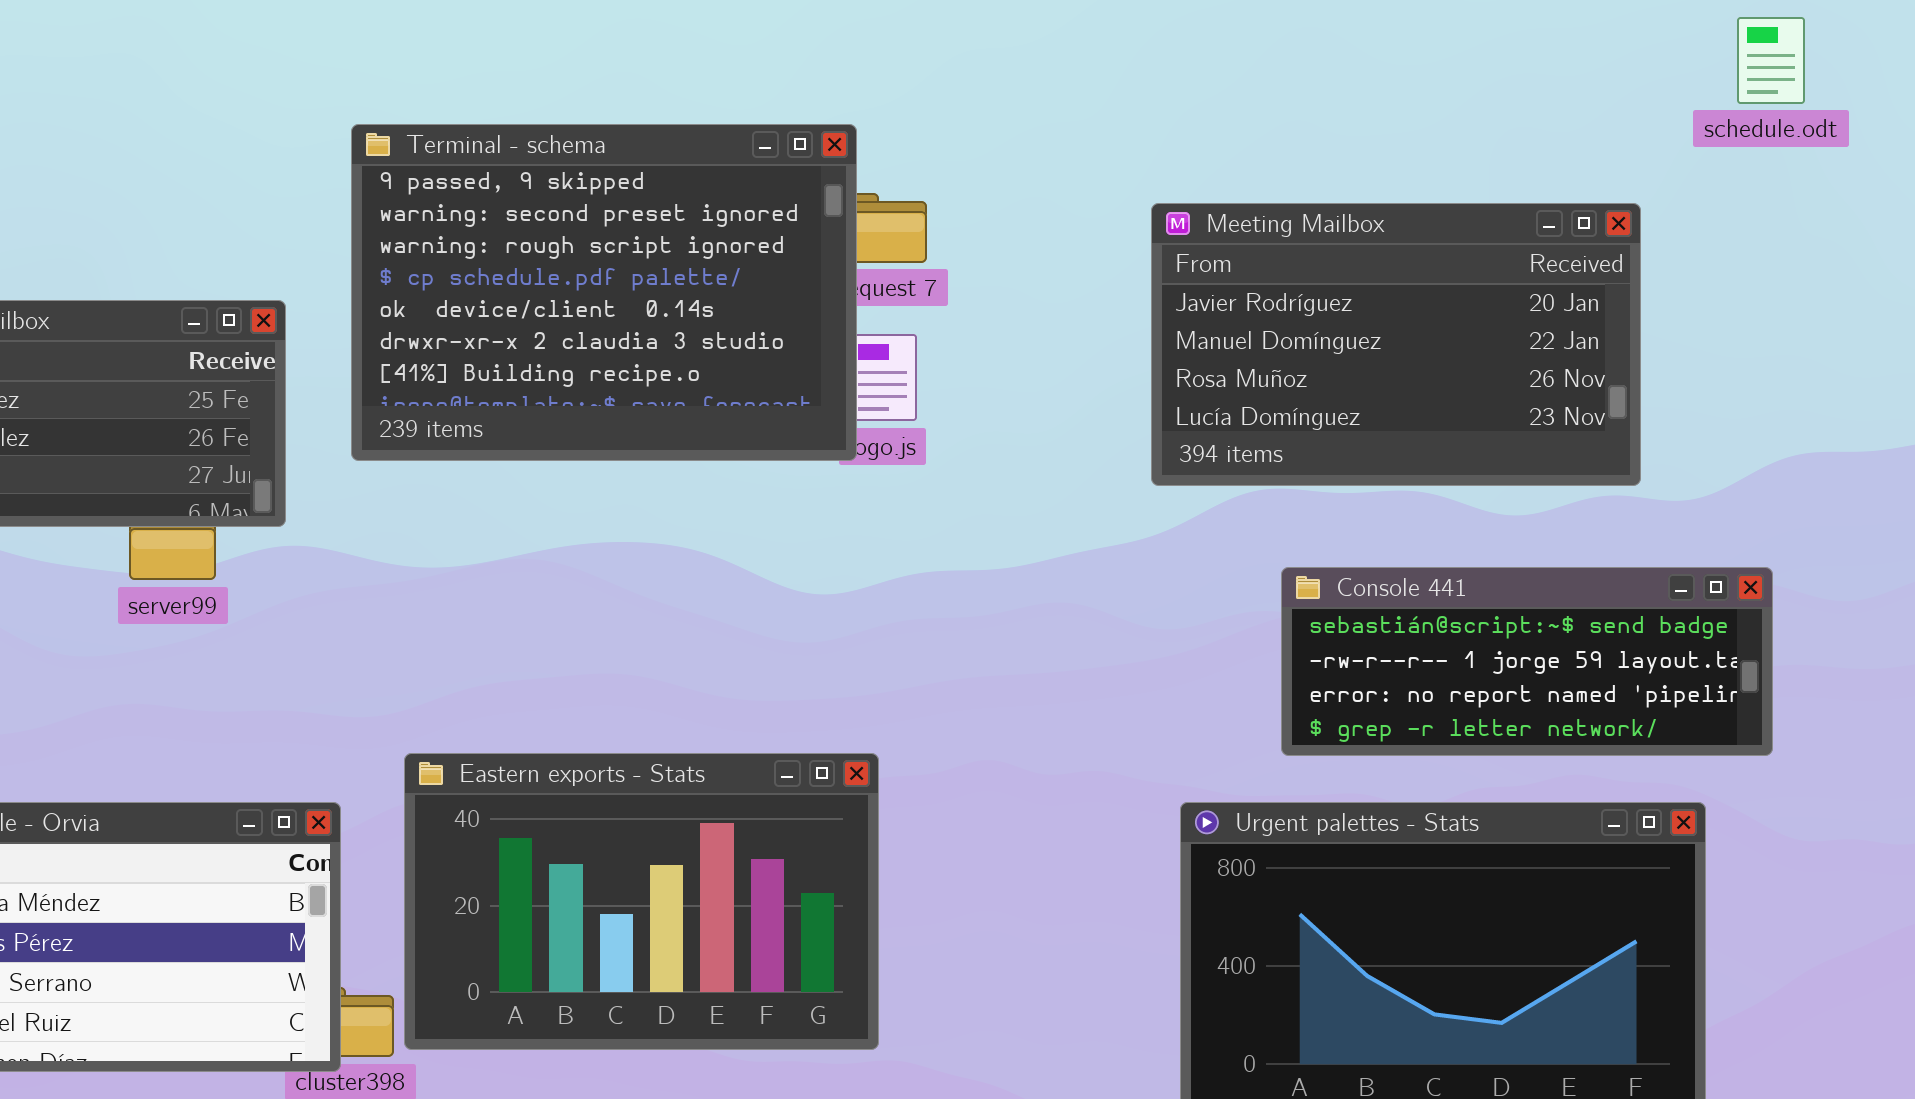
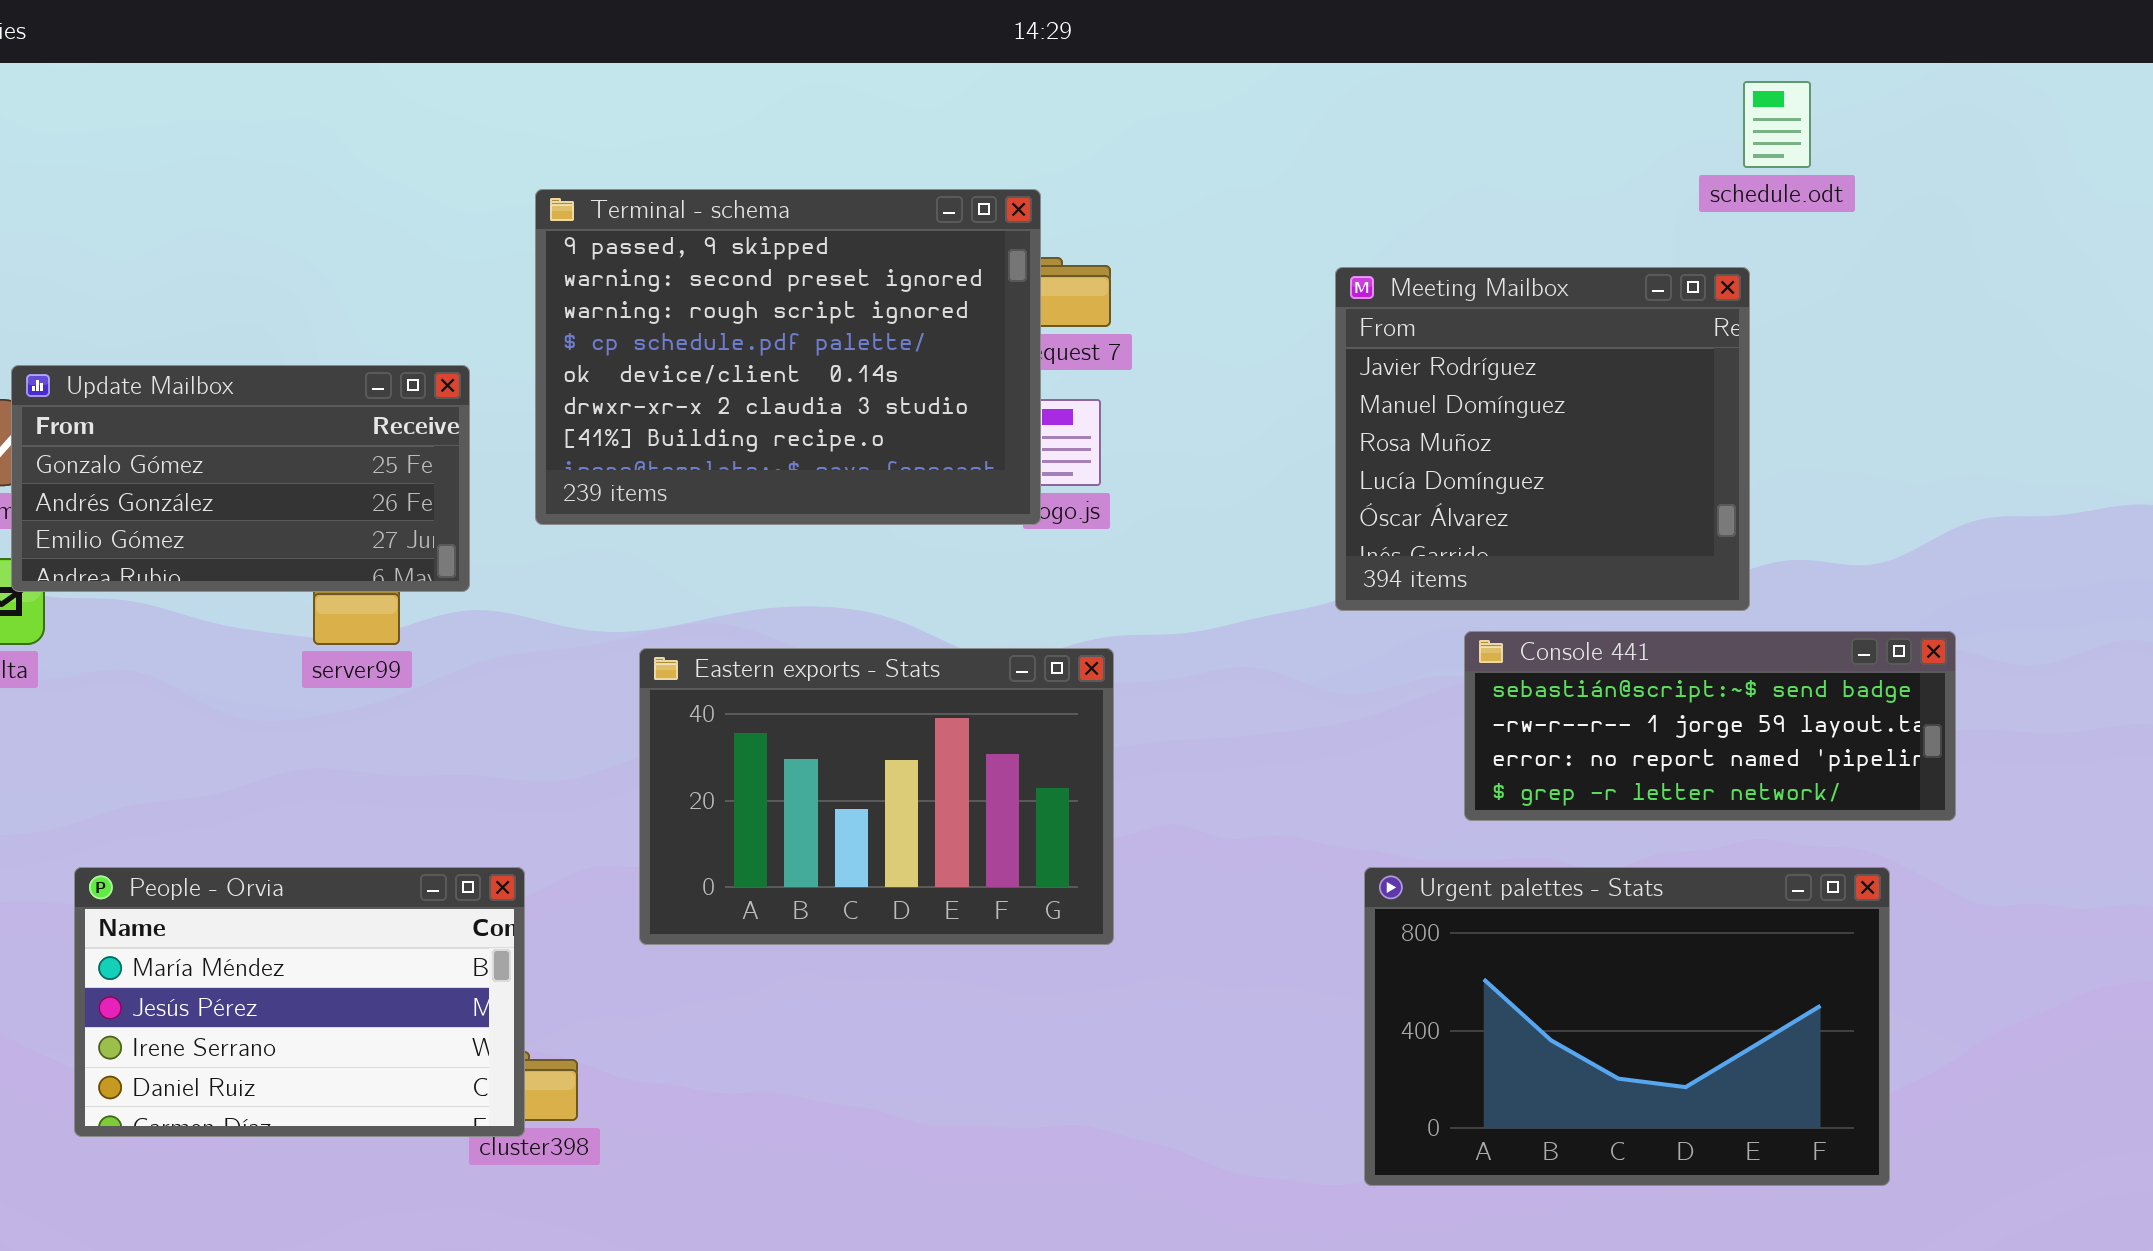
schedule.odt: [1737,17,1805,104] -> [1743,81,1811,168], moved
Meeting Mailbox: [1151,203,1641,486] -> [1335,267,1750,611], resized
Eastern exports - Stats: [404,753,879,1050] -> [639,648,1114,945], moved

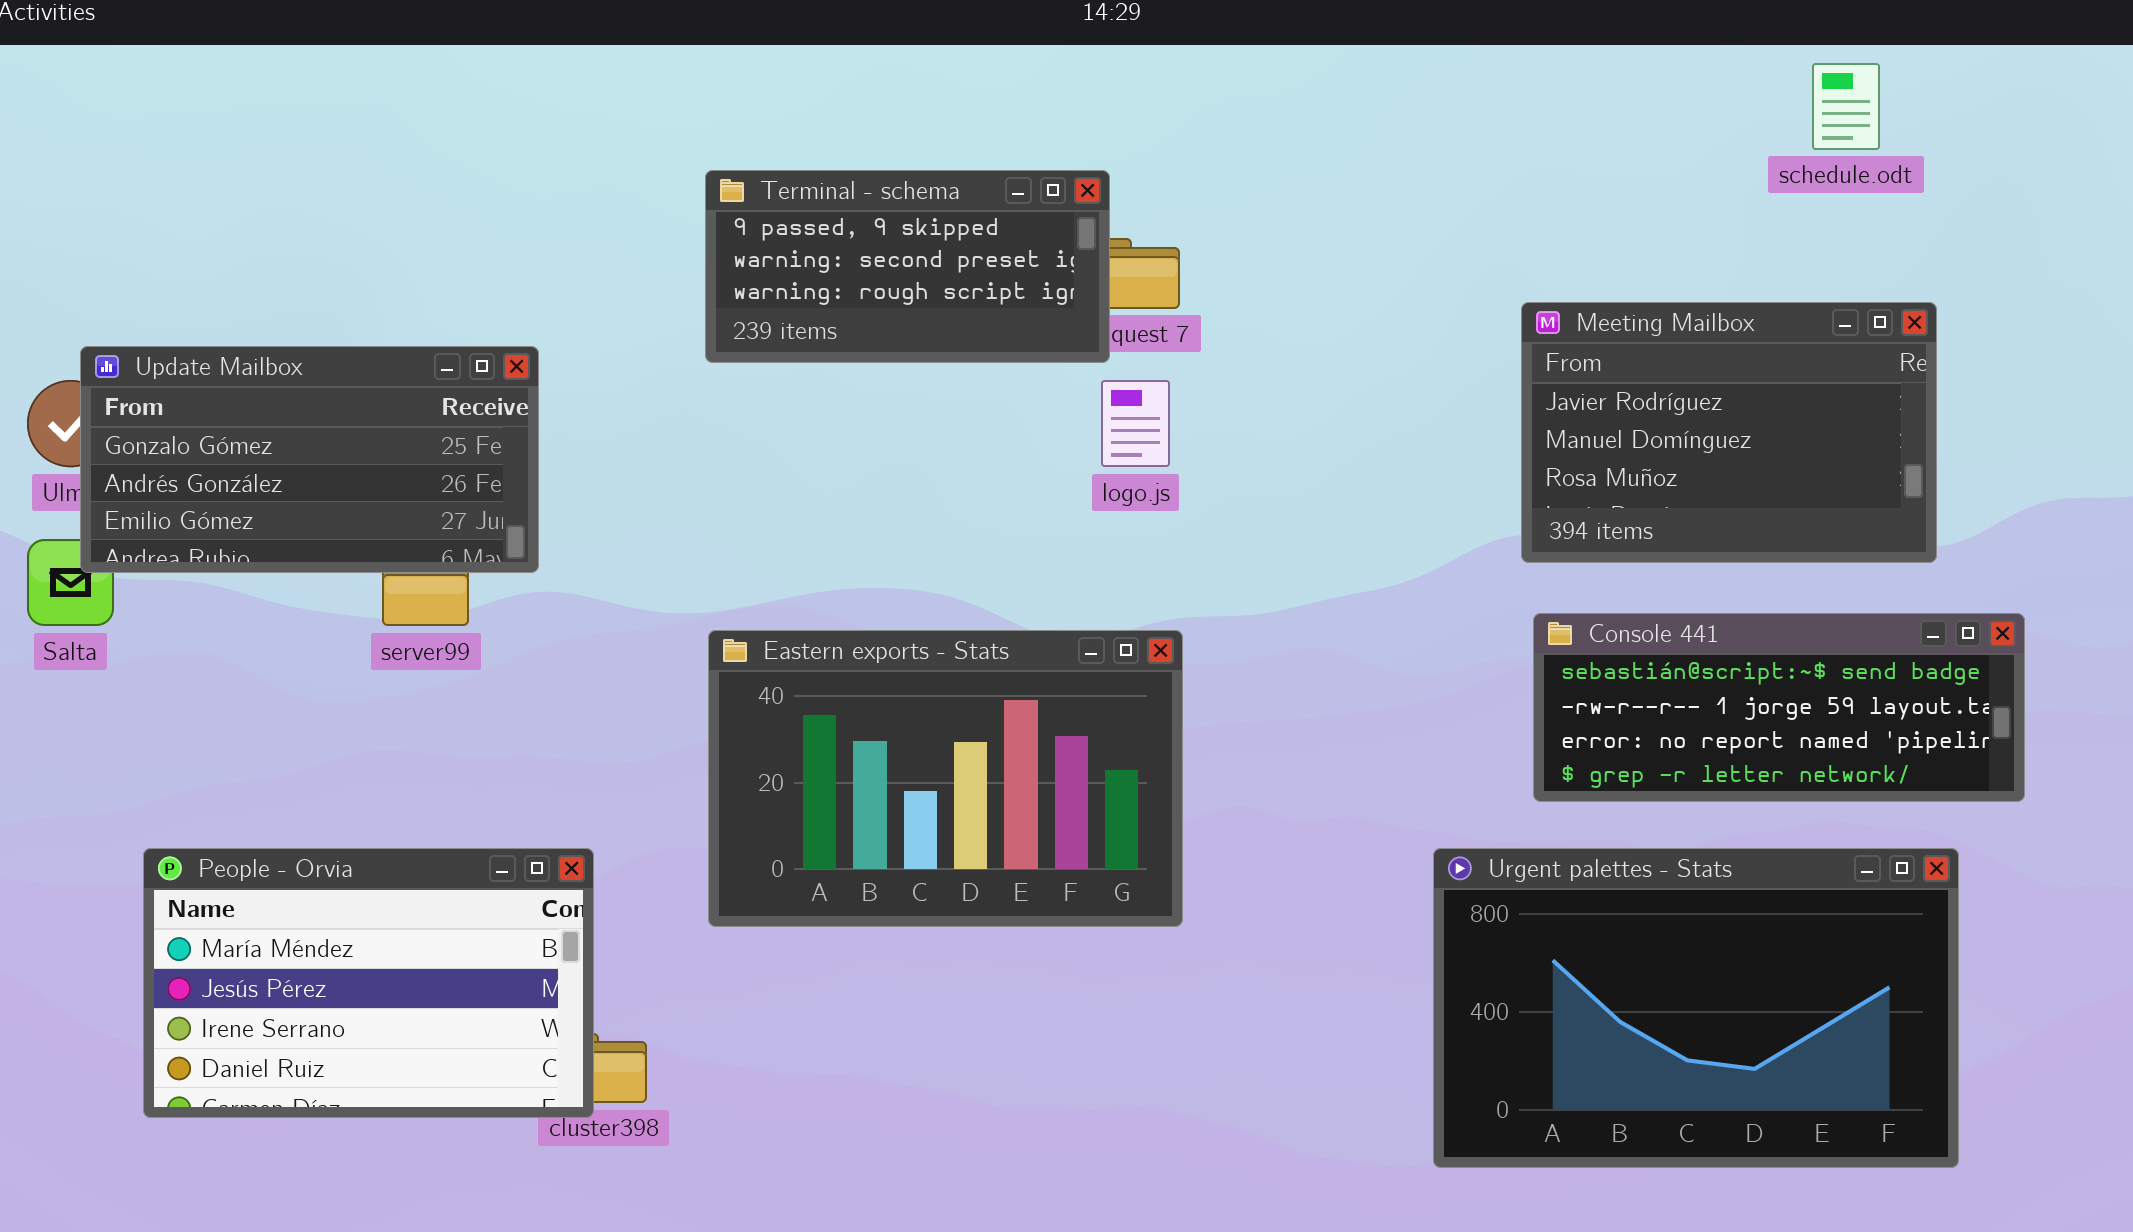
Terminal - schema: [535,189,1041,525] -> [705,170,1110,363], resized
Meeting Mailbox: [1335,267,1750,611] -> [1521,302,1937,563], moved, resized

